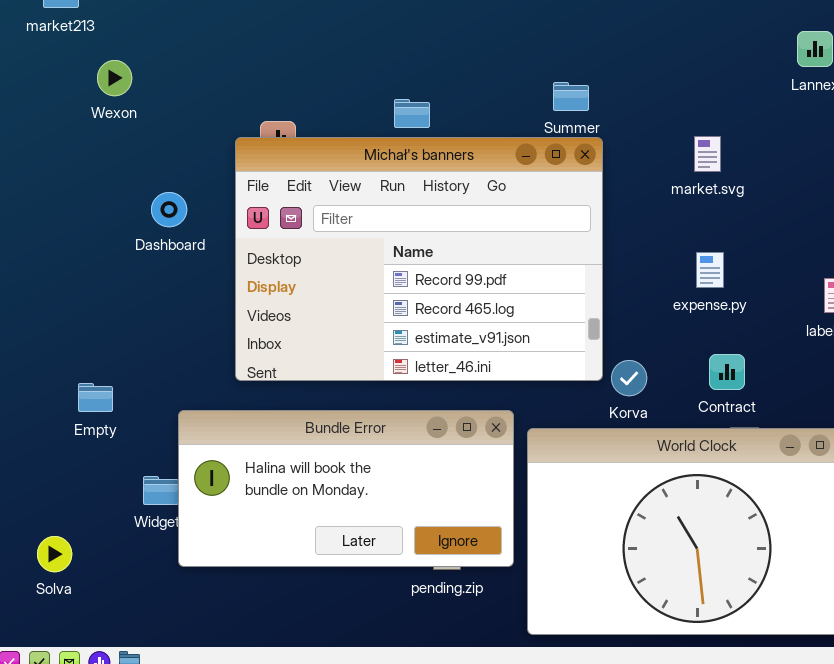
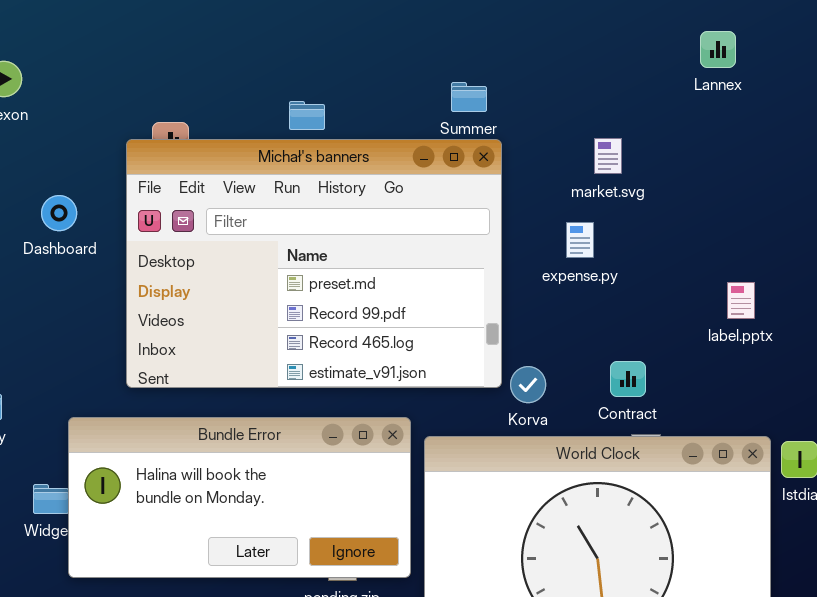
Michał's banners: [235,137,603,381] -> [126,139,502,388], scrolled up 1 row
expense.py: [696,252,724,288] -> [566,222,594,258], moved

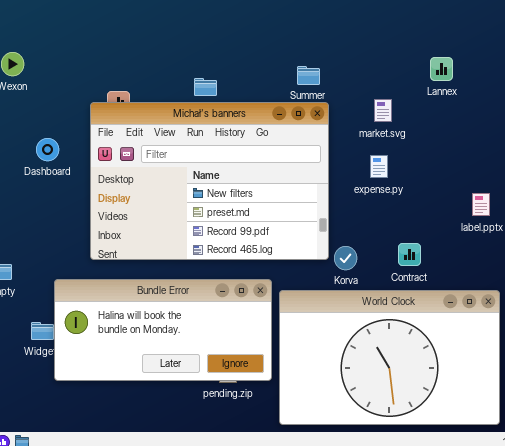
Lannex: [700,31,736,68] -> [430,57,453,81], moved
market.svg: [594,138,622,174] -> [374,99,392,122], moved
Michał's banners: [126,139,502,388] -> [90,102,329,260], scrolled up 1 row

